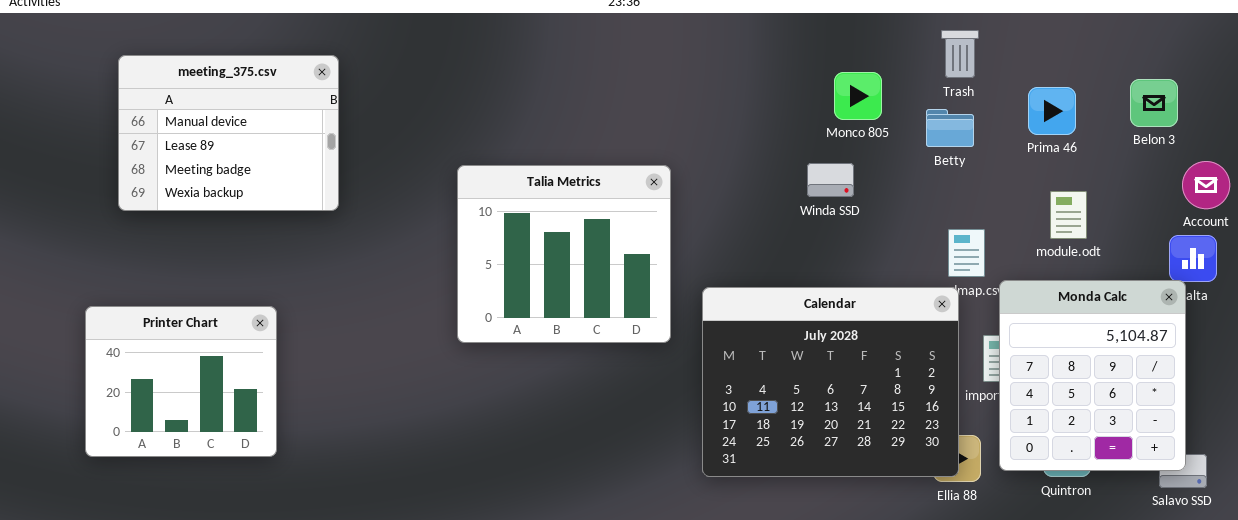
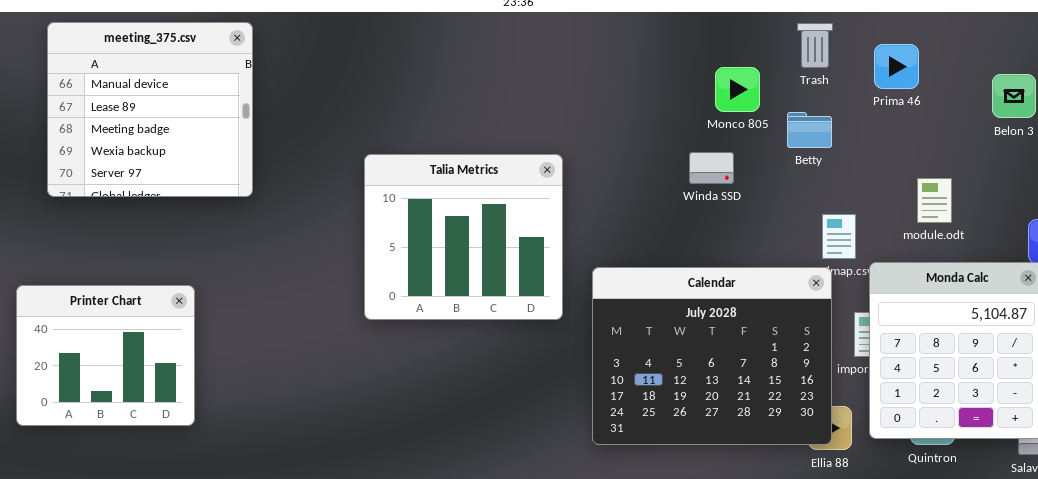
Trash: [941,30,979,78] -> [797,23,833,68], moved
meeting_375.csv: [118,55,339,211] -> [47,22,253,197], resized
Prima 46: [1028,87,1076,135] -> [874,44,919,89], moved
Betty: [926,109,974,147] -> [787,112,832,148], moved

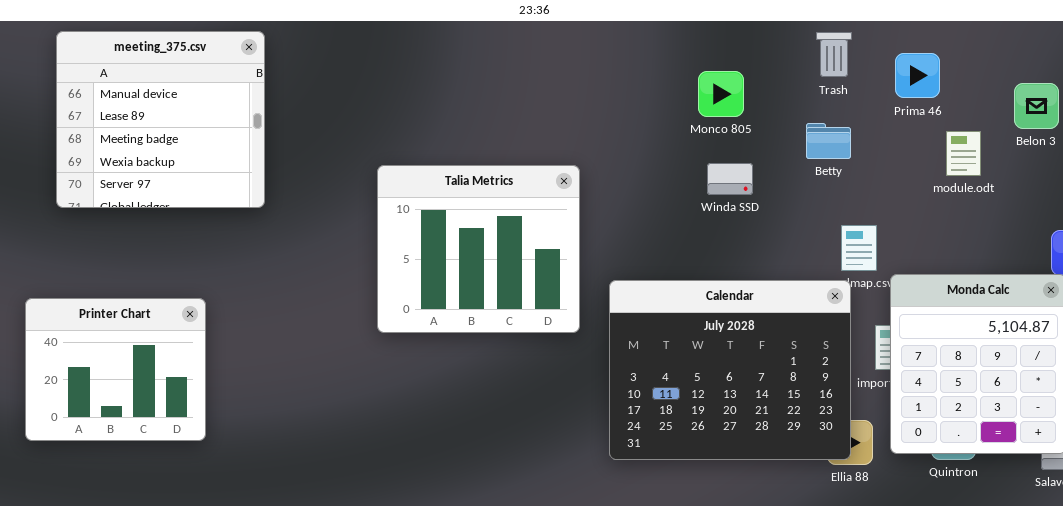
Monco 805: [715,67,760,112] -> [698,71,744,117], moved
module.odt: [917,178,952,223] -> [946,131,981,176], moved

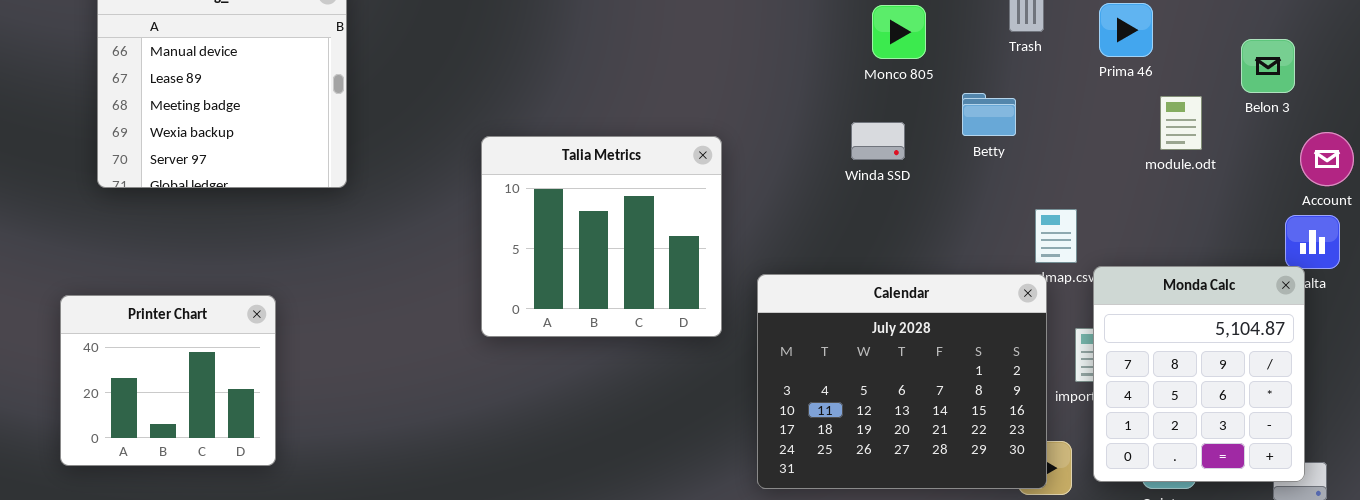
Monco 805: [698,71,744,117] -> [872,5,926,59], moved
Betty: [806,123,851,159] -> [962,93,1016,136], moved
Winda SSD: [707,163,753,195] -> [851,122,905,160], moved

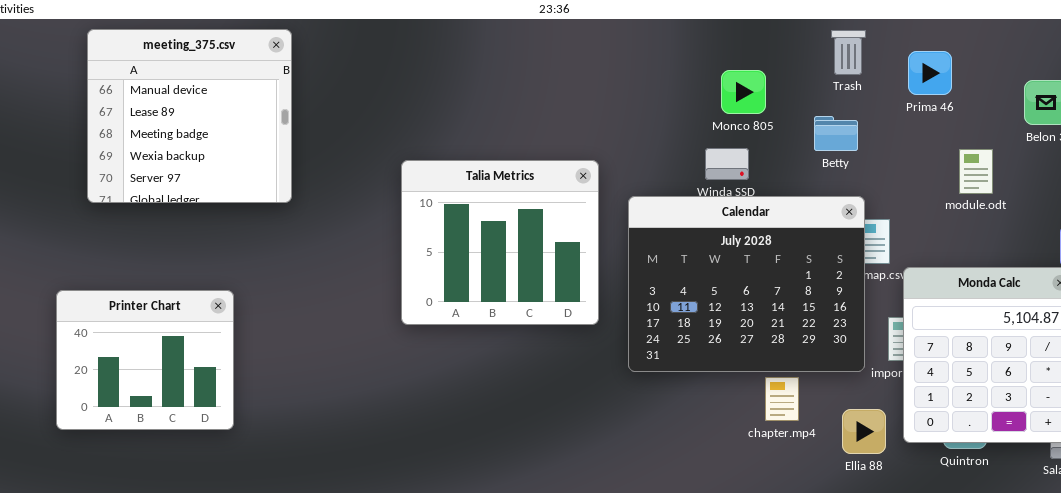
Monco 805: [872,5,926,59] -> [721,70,766,114], moved
Betty: [962,93,1016,136] -> [814,116,858,151], moved
module.odt: [1160,96,1202,150] -> [959,149,993,194], moved
Calendar: [757,274,1047,489] -> [628,196,865,372], moved

